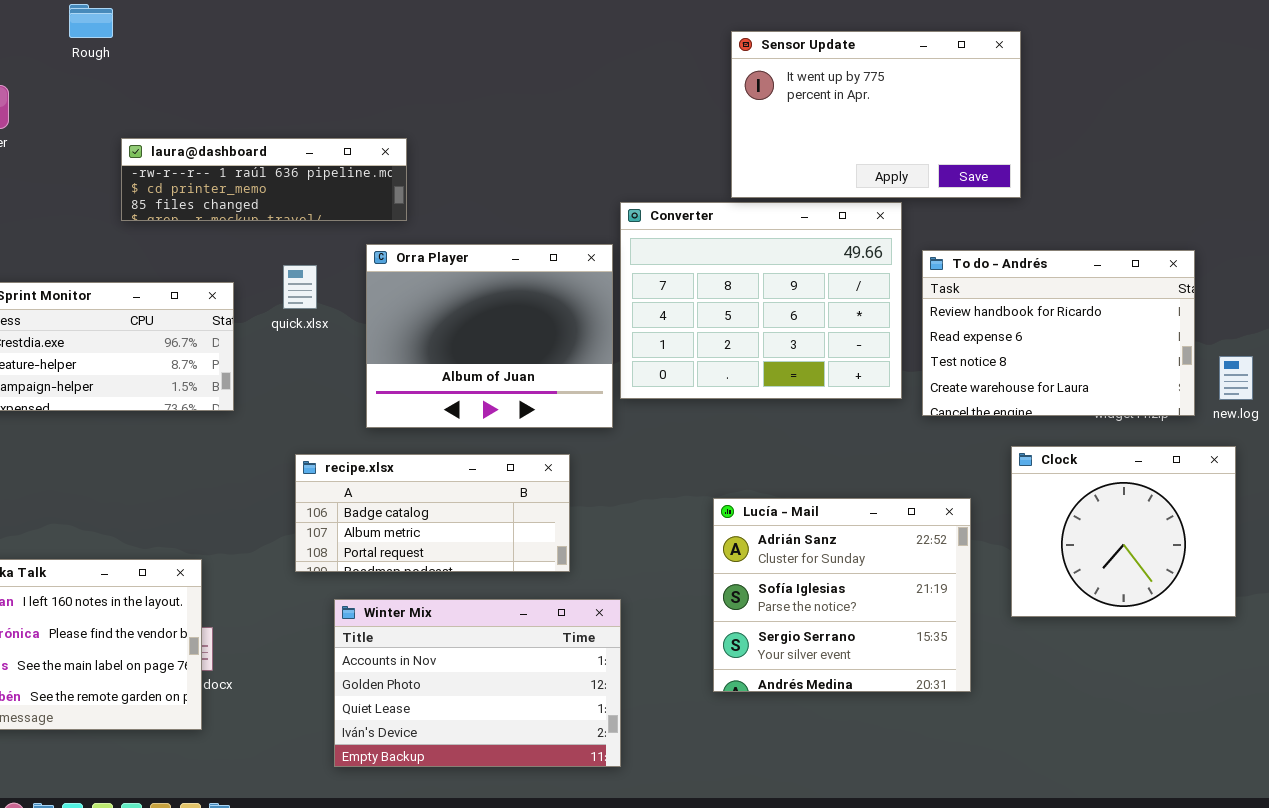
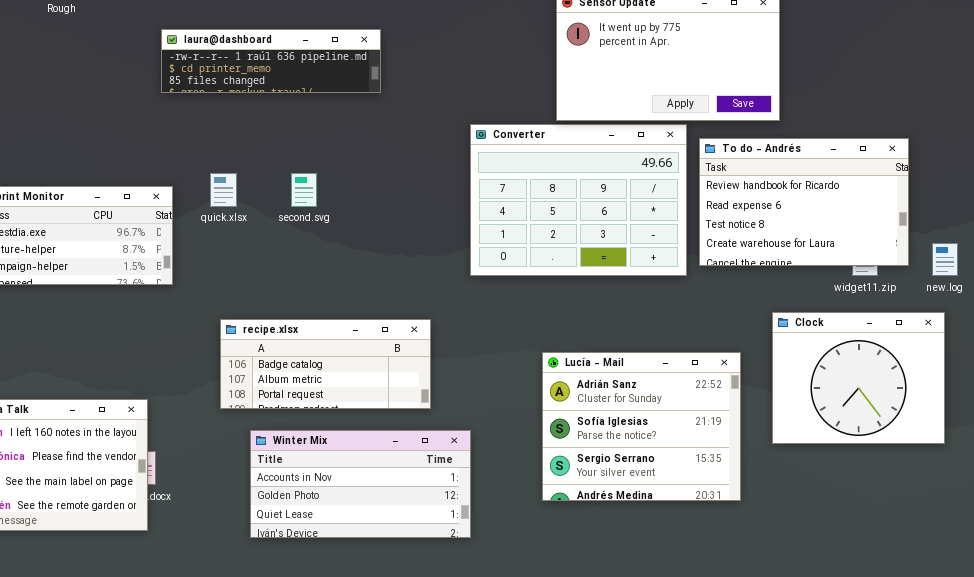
laura@dashboard: [121,138,407,221] -> [161,29,381,93], moved
Orra Player: [366,244,613,428] -> none, closed
To do - Andrés: [922,250,1195,416] -> [699,138,909,266], moved
Winter Mix: [334,599,621,767] -> [250,430,471,538], resized

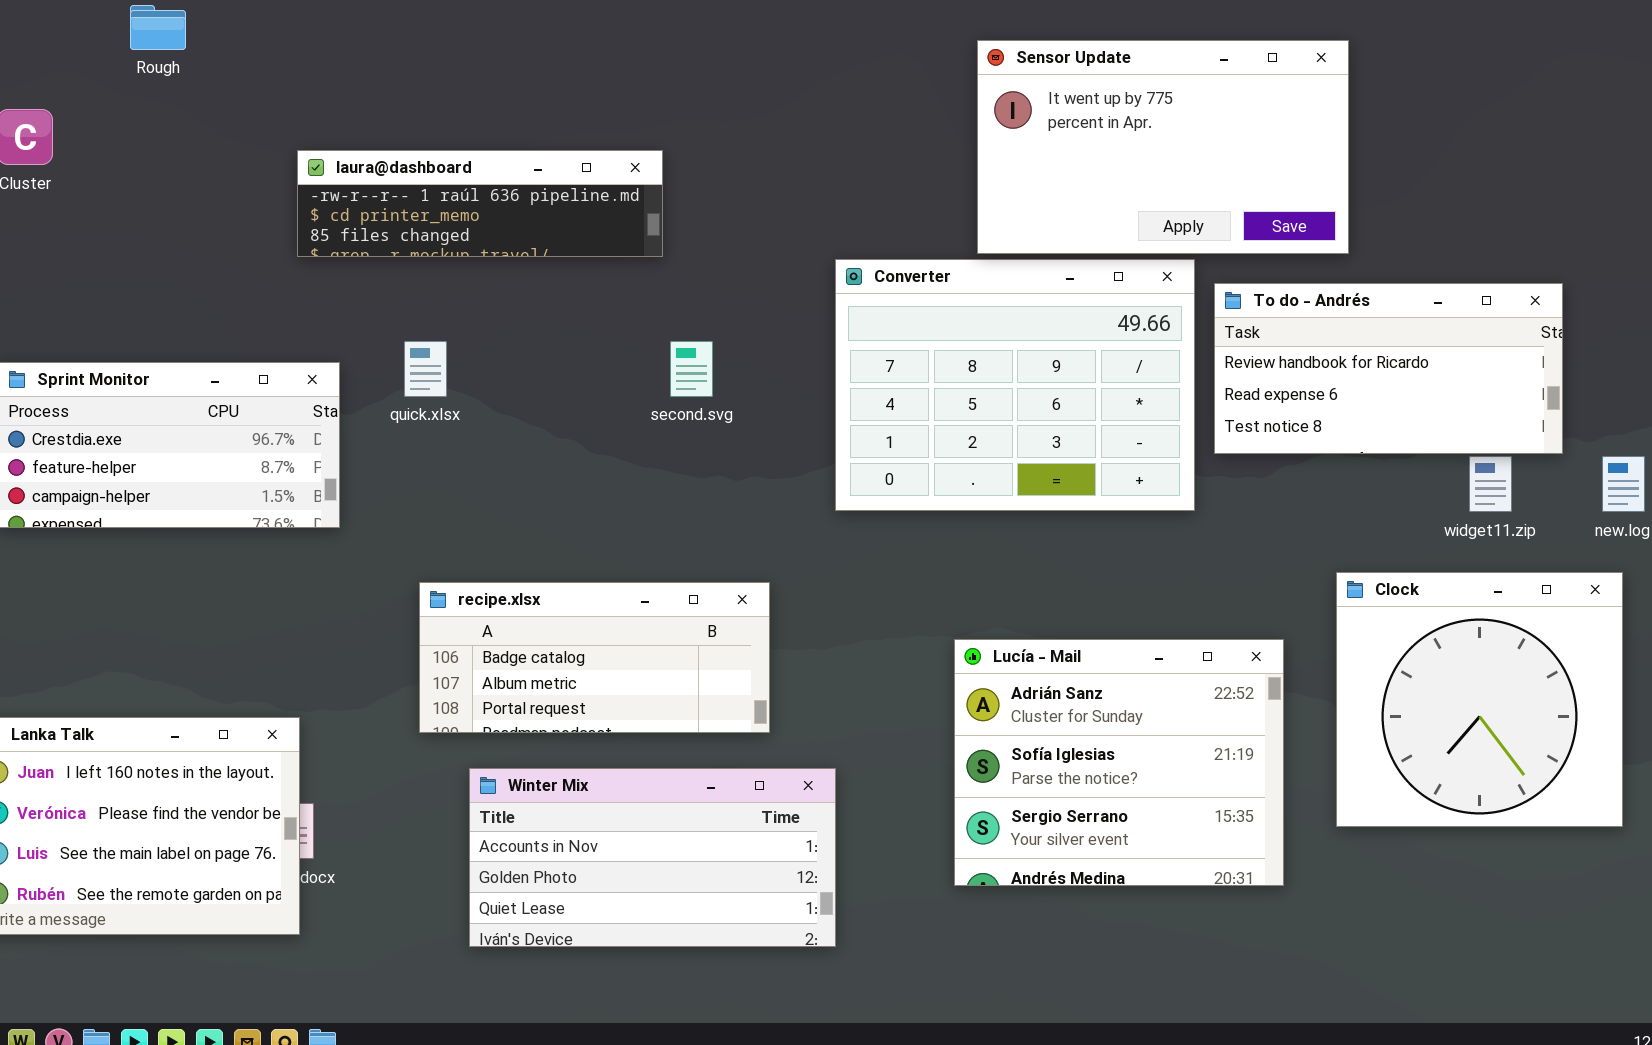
laura@dashboard: [161,29,381,93] -> [297,150,663,257], moved
To do - Andrés: [699,138,909,266] -> [1214,283,1563,454], resized
second.svg: [291,173,317,207] -> [670,341,713,397], moved
Clock: [772,312,945,444] -> [1336,572,1623,827], resized

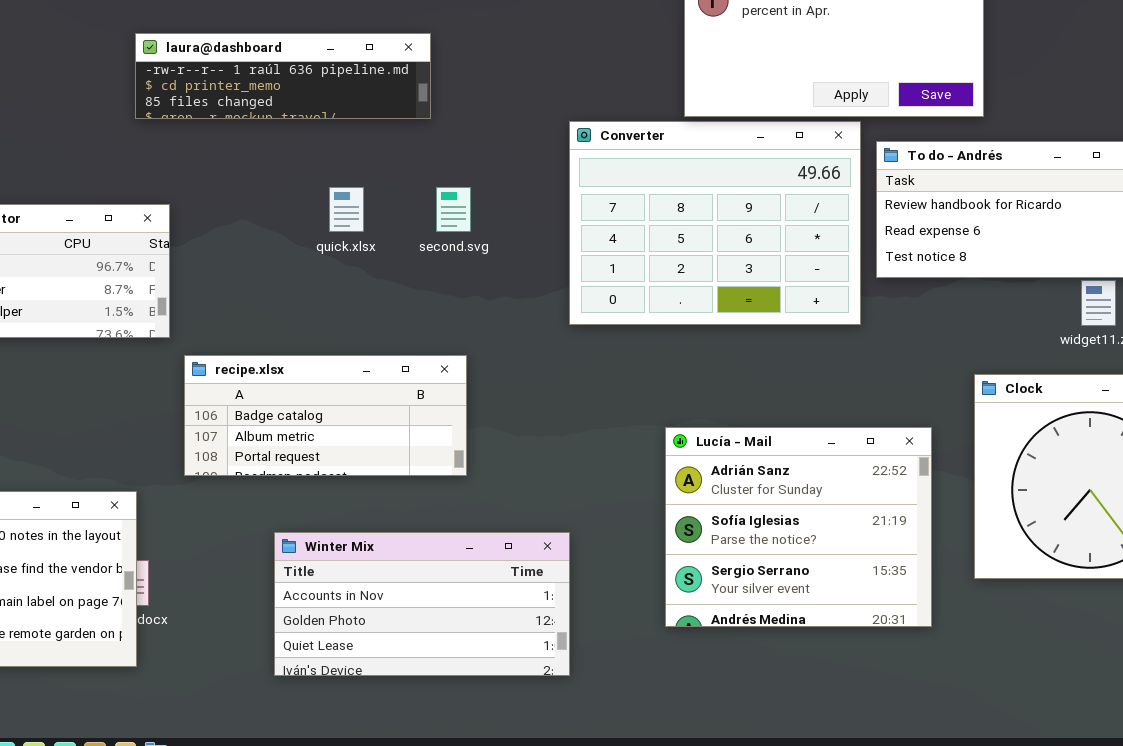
quick.xlsx: [404,341,447,397] -> [329,187,364,232], moved
recipe.xlsx: [419,582,770,733] -> [184,355,467,476], moved

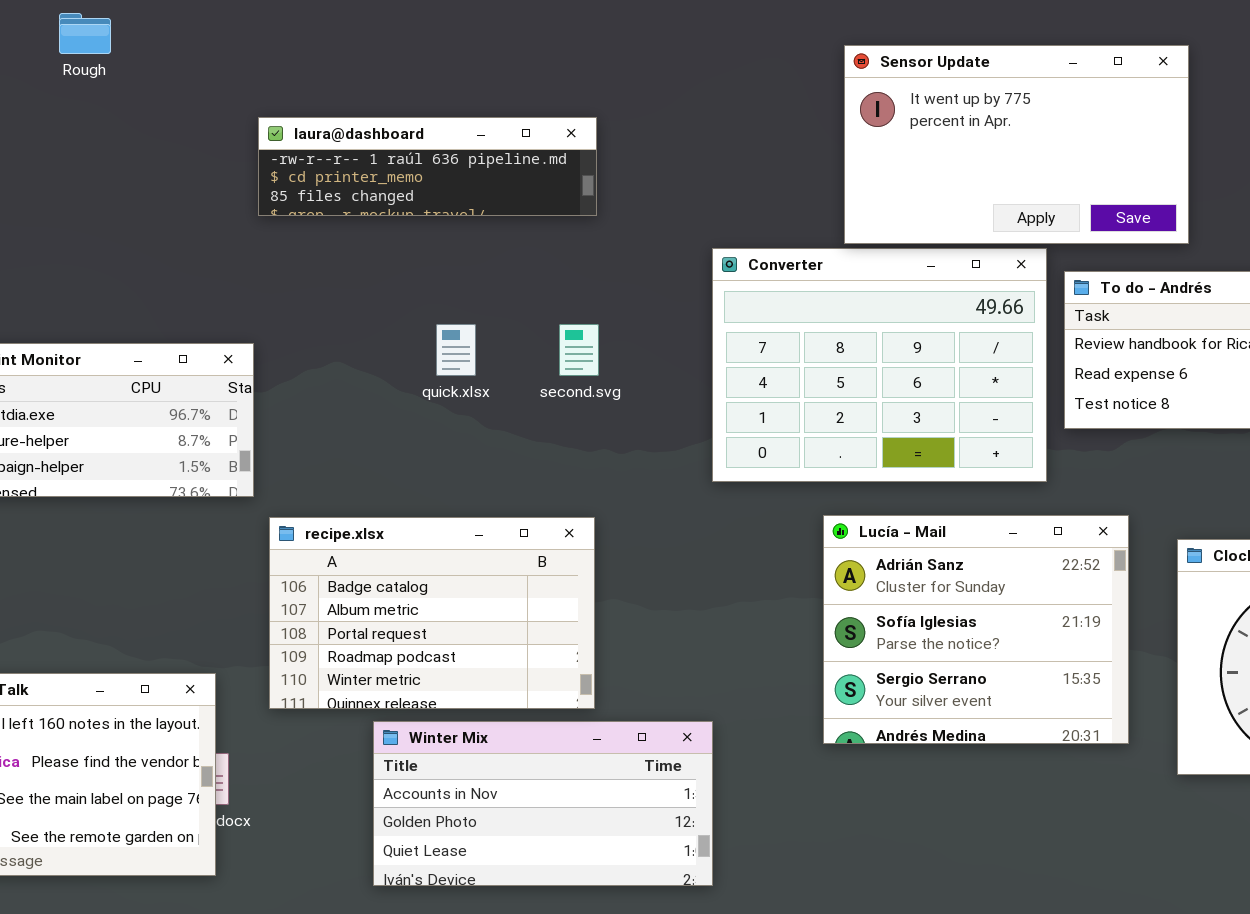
laura@dashboard: [135,33,431,119] -> [258,117,597,216], moved
recipe.xlsx: [184,355,467,476] -> [269,517,595,709], resized
Lucía - Mail: [665,427,932,627] -> [823,515,1129,744], moved

